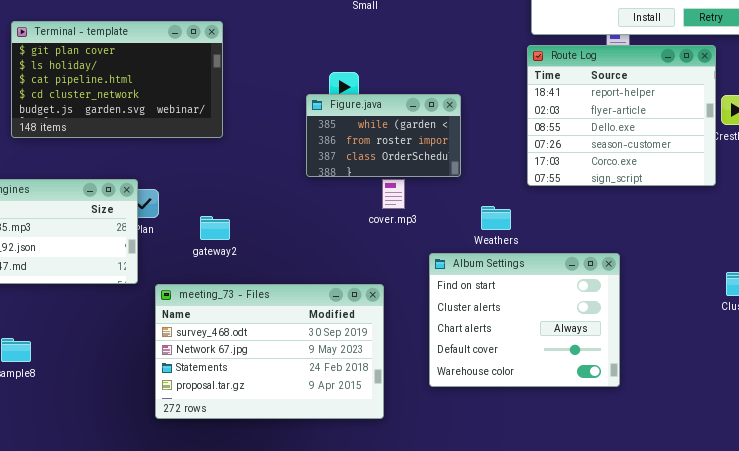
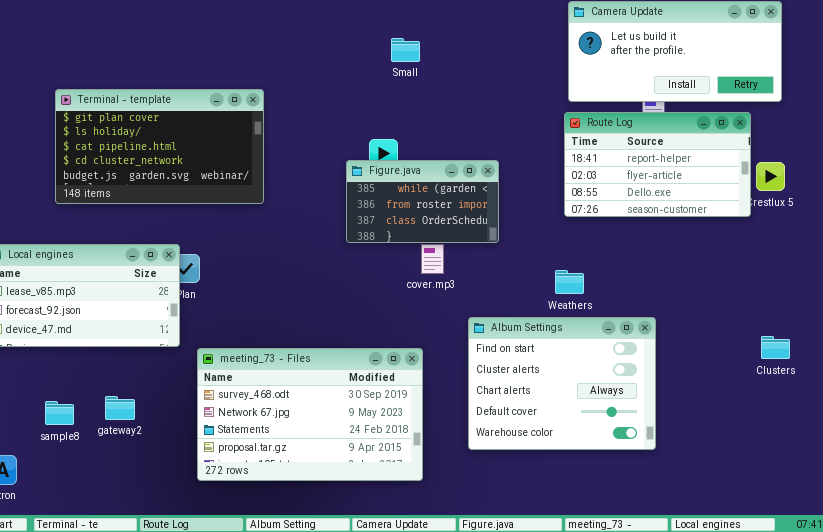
Route Log: [527,45,716,186] -> [564,112,751,217], resized
Weathers: [481,206,511,230] -> [555,270,584,294], moved
gateway2: [200,216,230,240] -> [105,396,135,420], moved

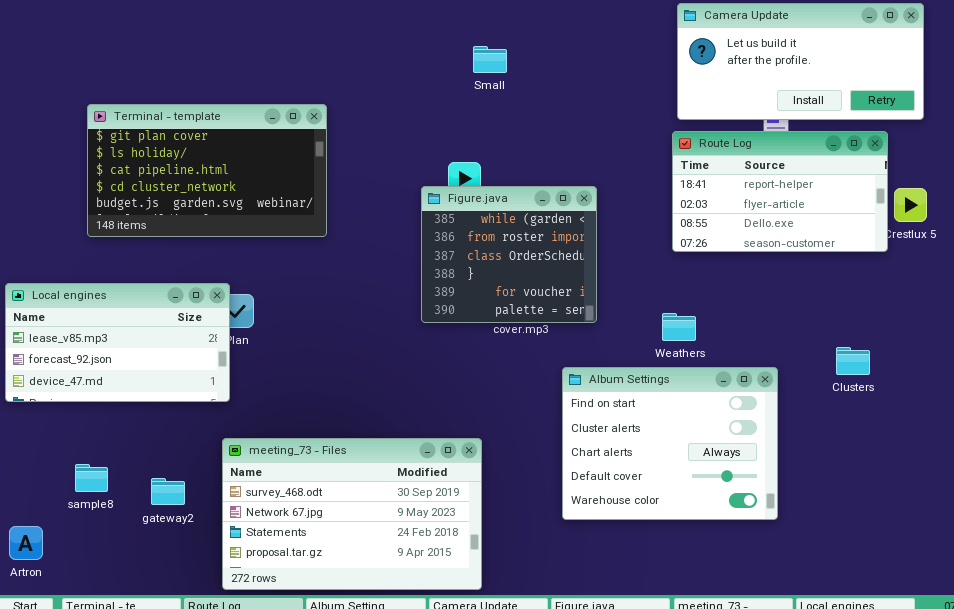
Figure.java: [346,160,499,243] -> [421,186,597,323], resized
Clusters: [761,336,790,359] -> [836,347,870,375], moved
meeting_73 - Files: [197,348,423,481] -> [222,438,482,590], moved
gateway2: [105,396,135,420] -> [151,478,185,505], moved

